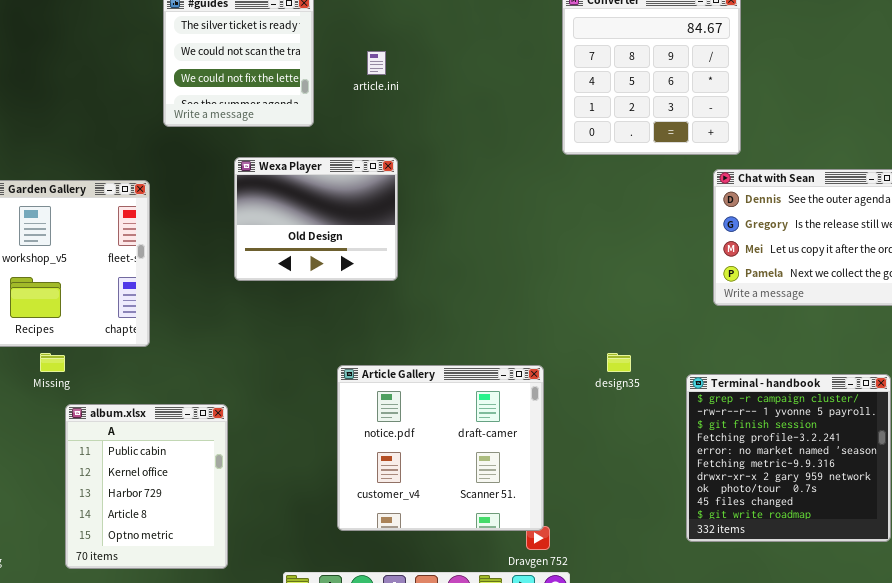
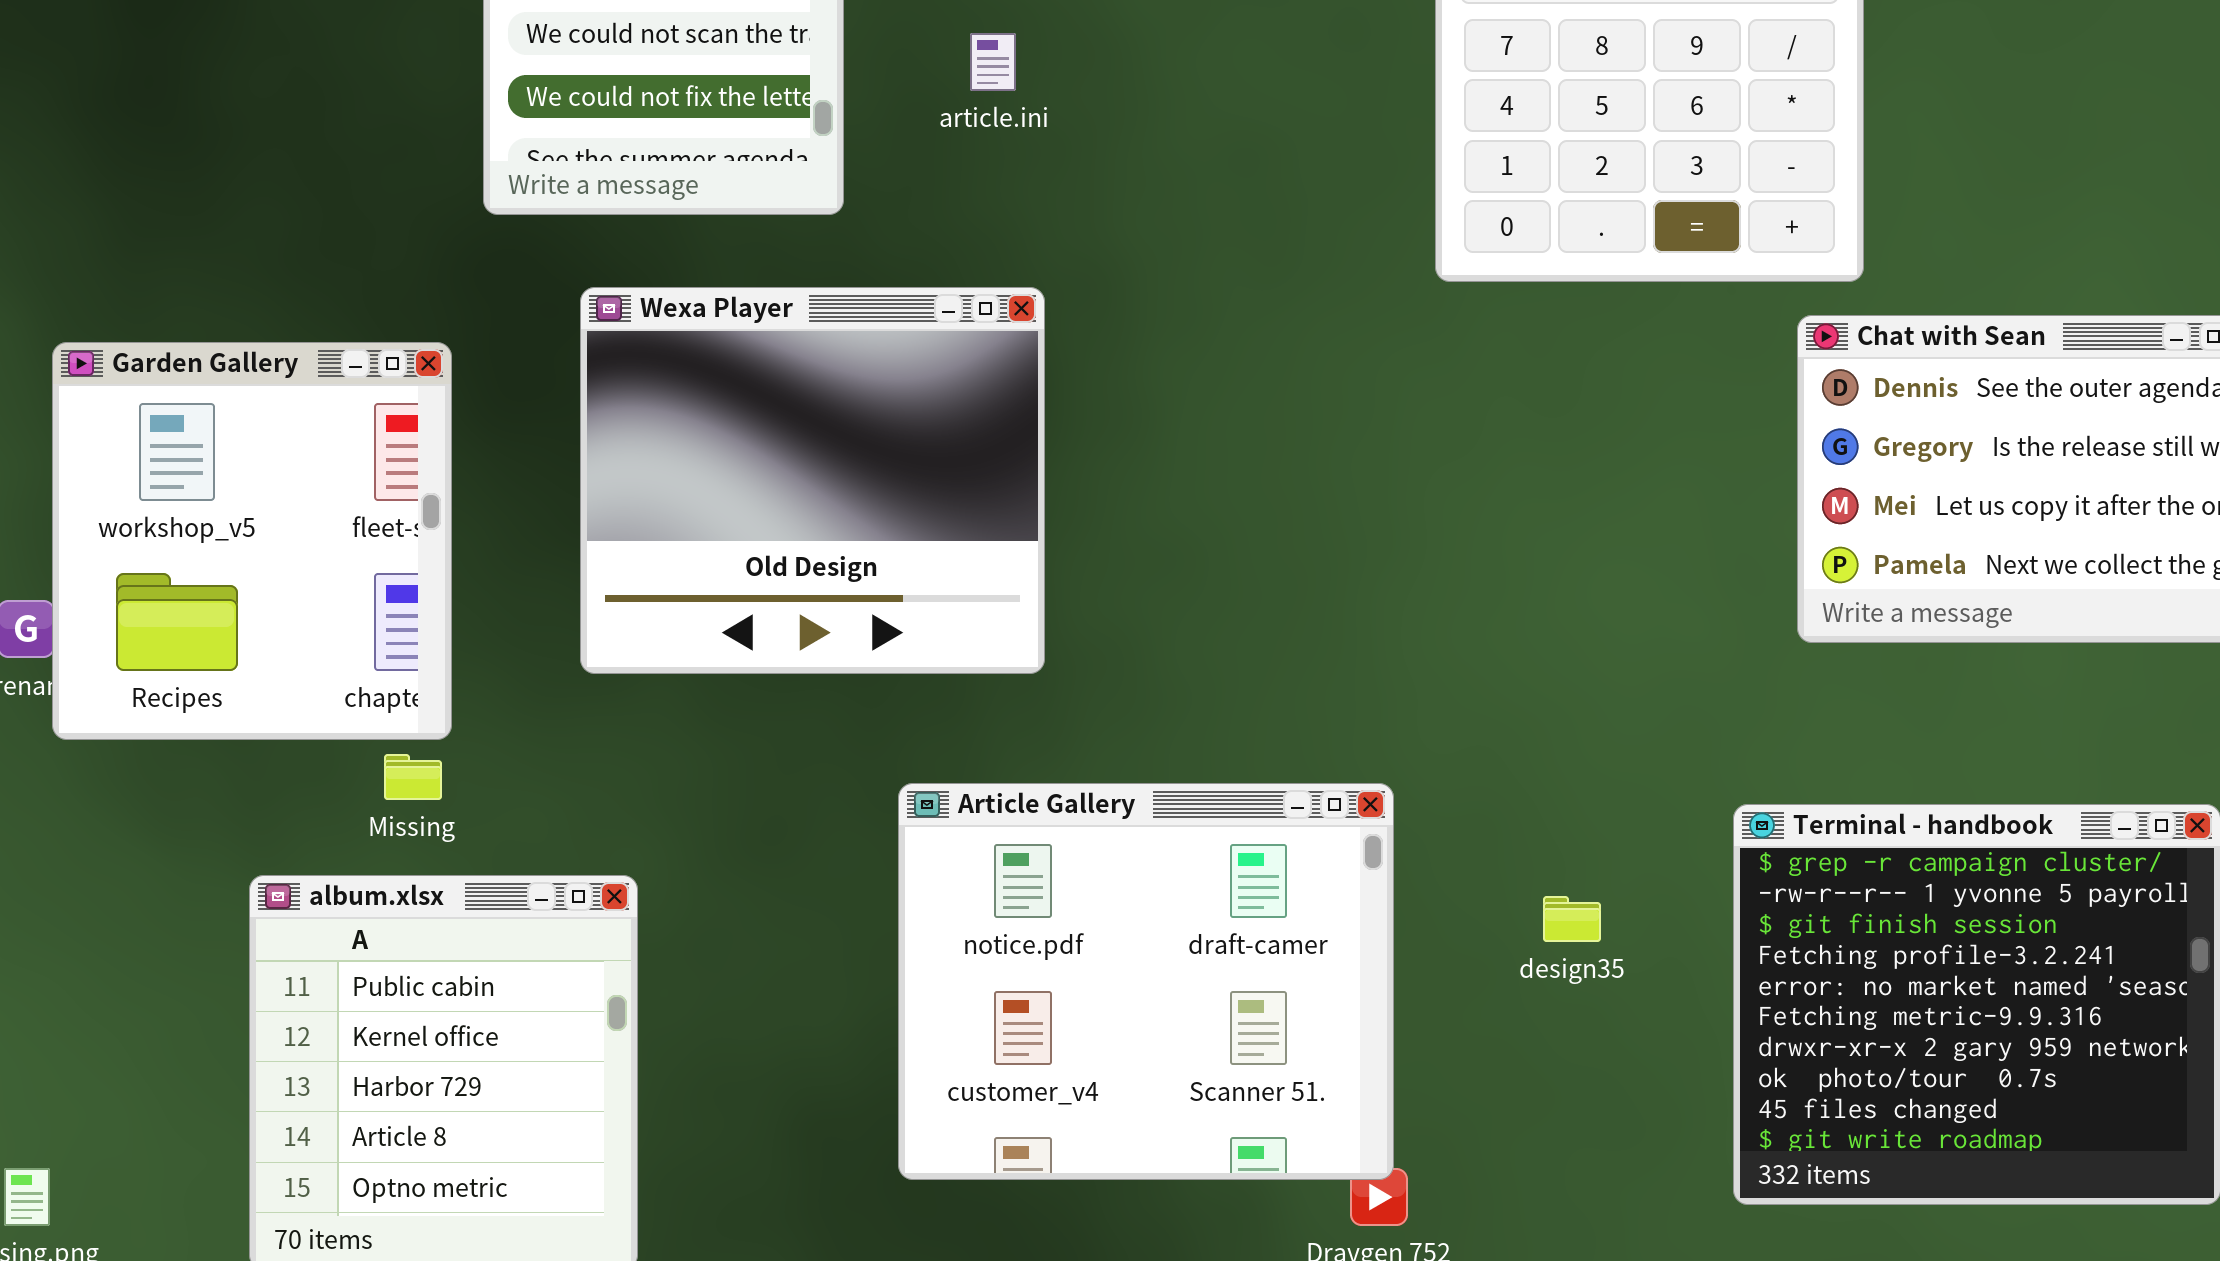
Wexa Player: [234,157,398,281] -> [580,287,1045,674], resized
Missing: [40,353,65,372] -> [384,754,442,800], moved
design35: [607,353,631,372] -> [1543,896,1601,942], moved

